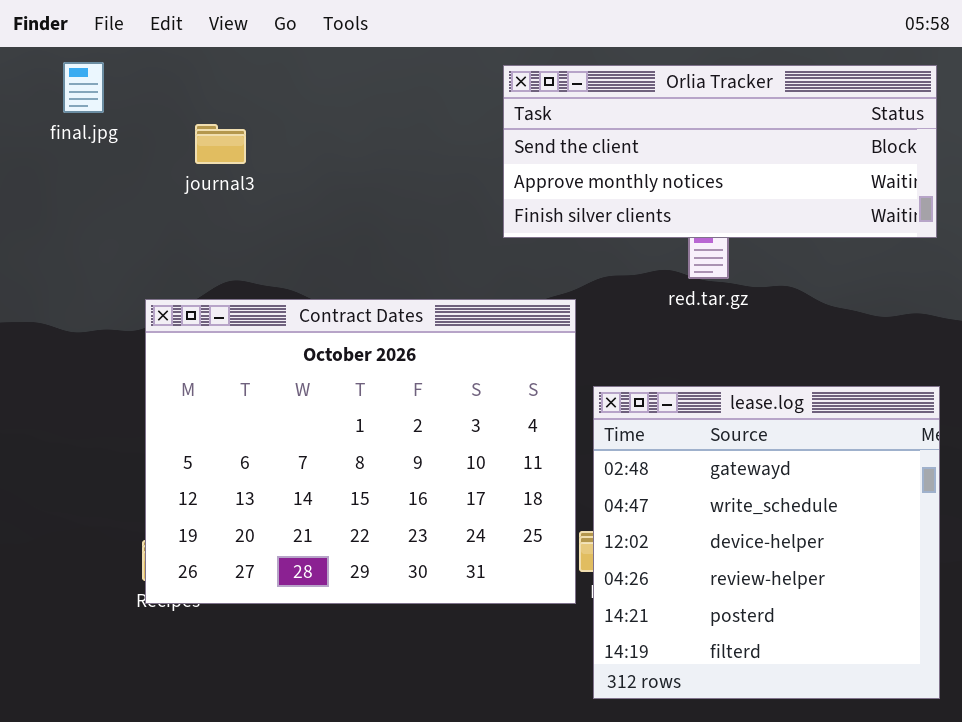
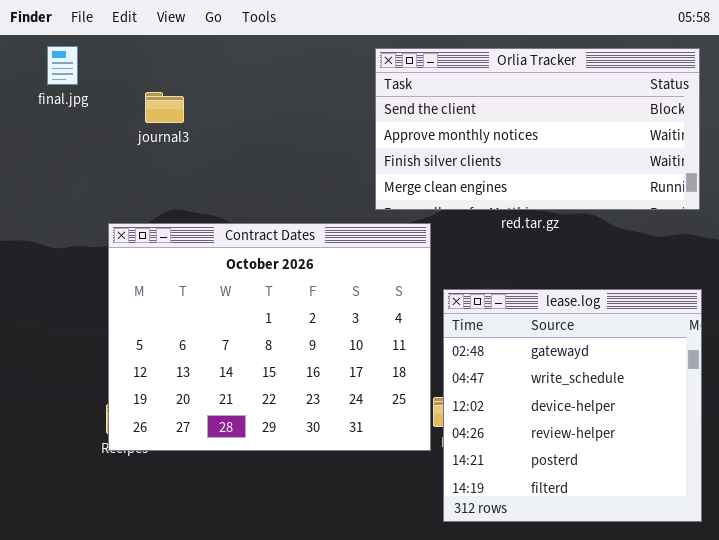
Orlia Tracker: [503,65,937,238] -> [375,48,700,210], resized

